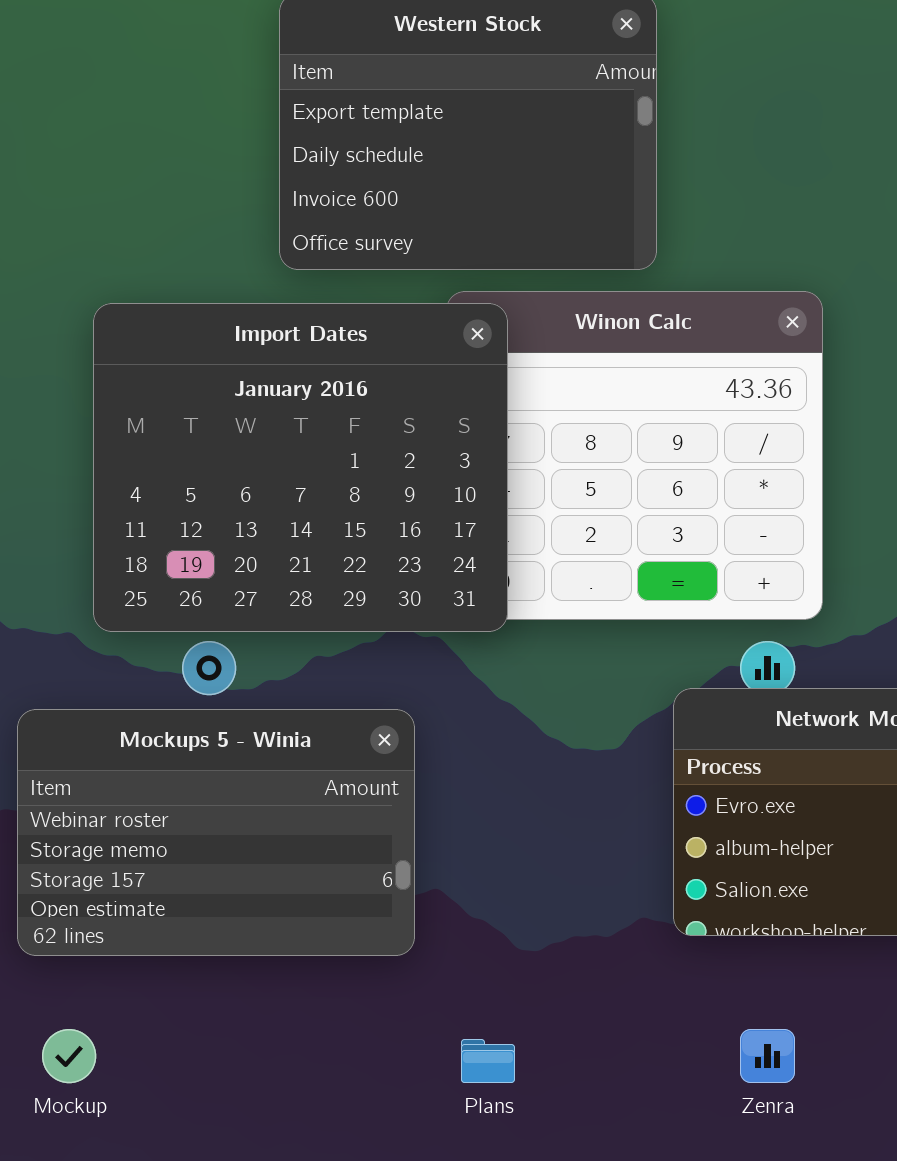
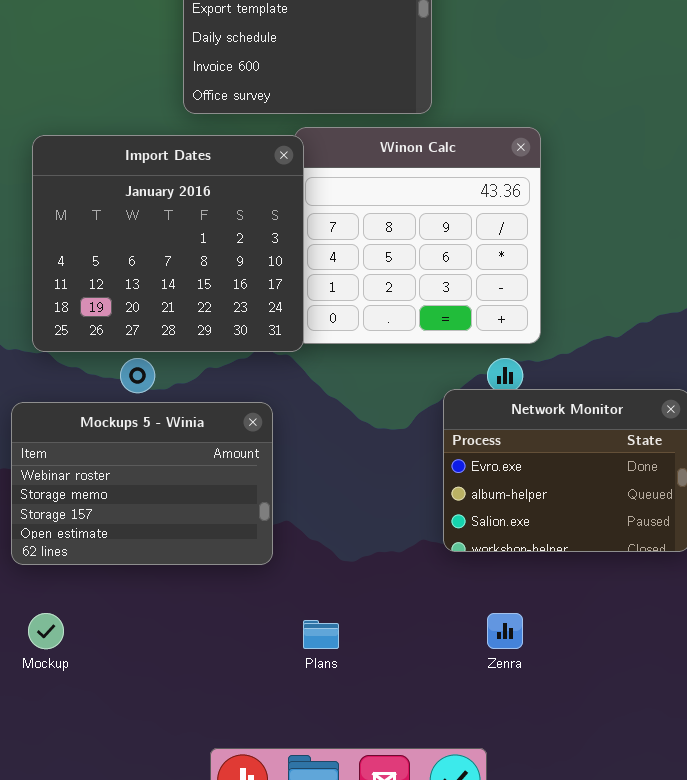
Import Dates: [93,303,508,632] -> [32,135,304,352], moved

